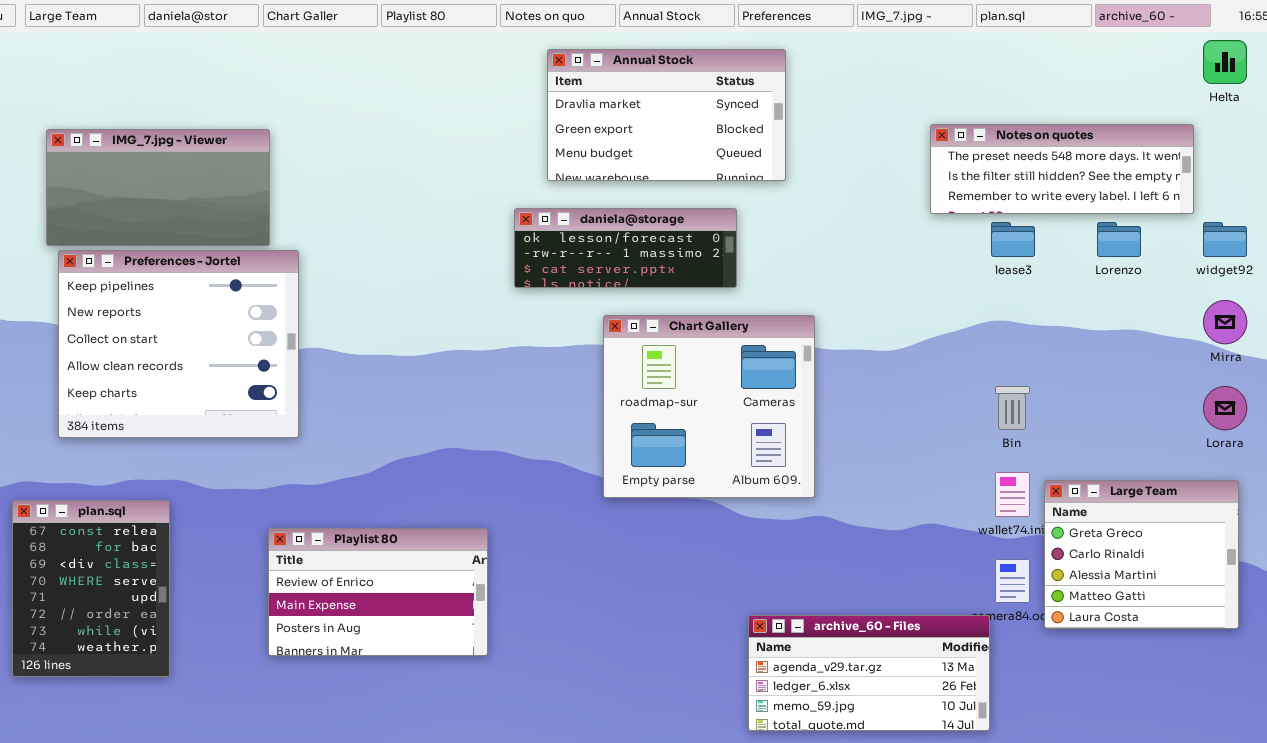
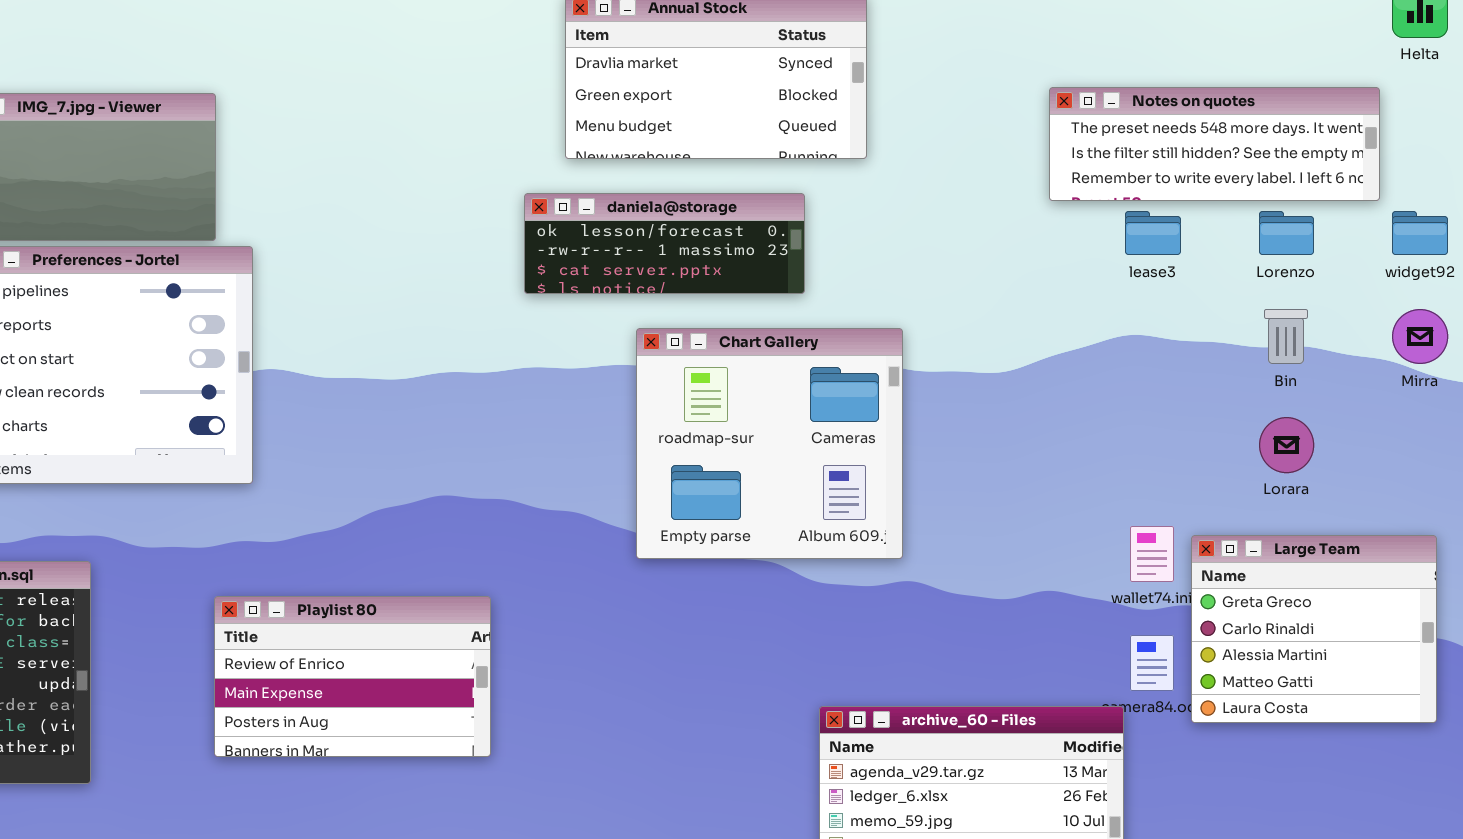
Bin: [995,386,1030,430] -> [1264,309,1308,364], moved
Lorara: [1203,386,1247,430] -> [1259,417,1314,473], moved

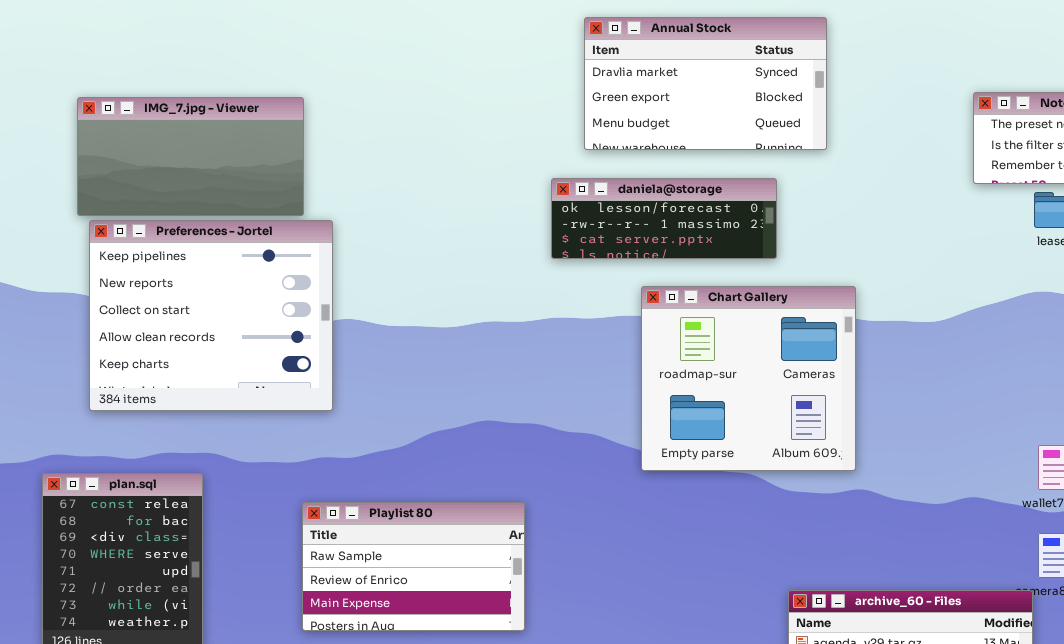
Playlist 80: [214,596,491,757] -> [302,502,525,631], scrolled up 1 row

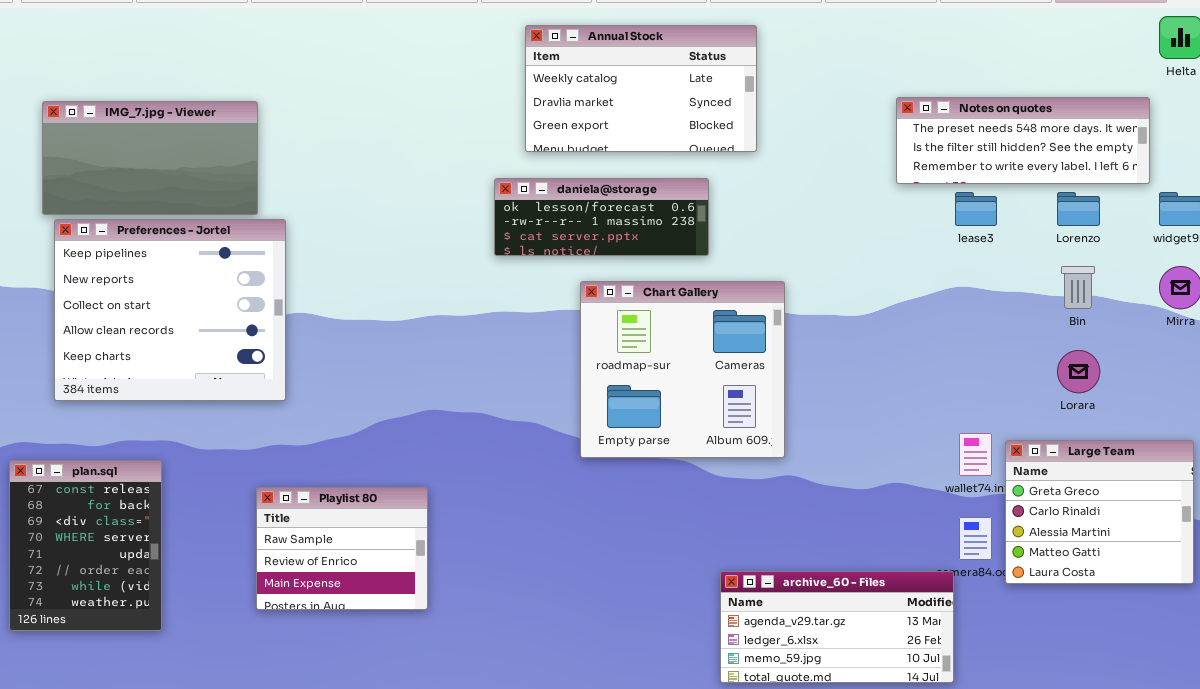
Annual Stock: [584,17,827,150] -> [525,25,757,152], scrolled up 1 row
Playlist 80: [302,502,525,631] -> [256,487,428,610], resized

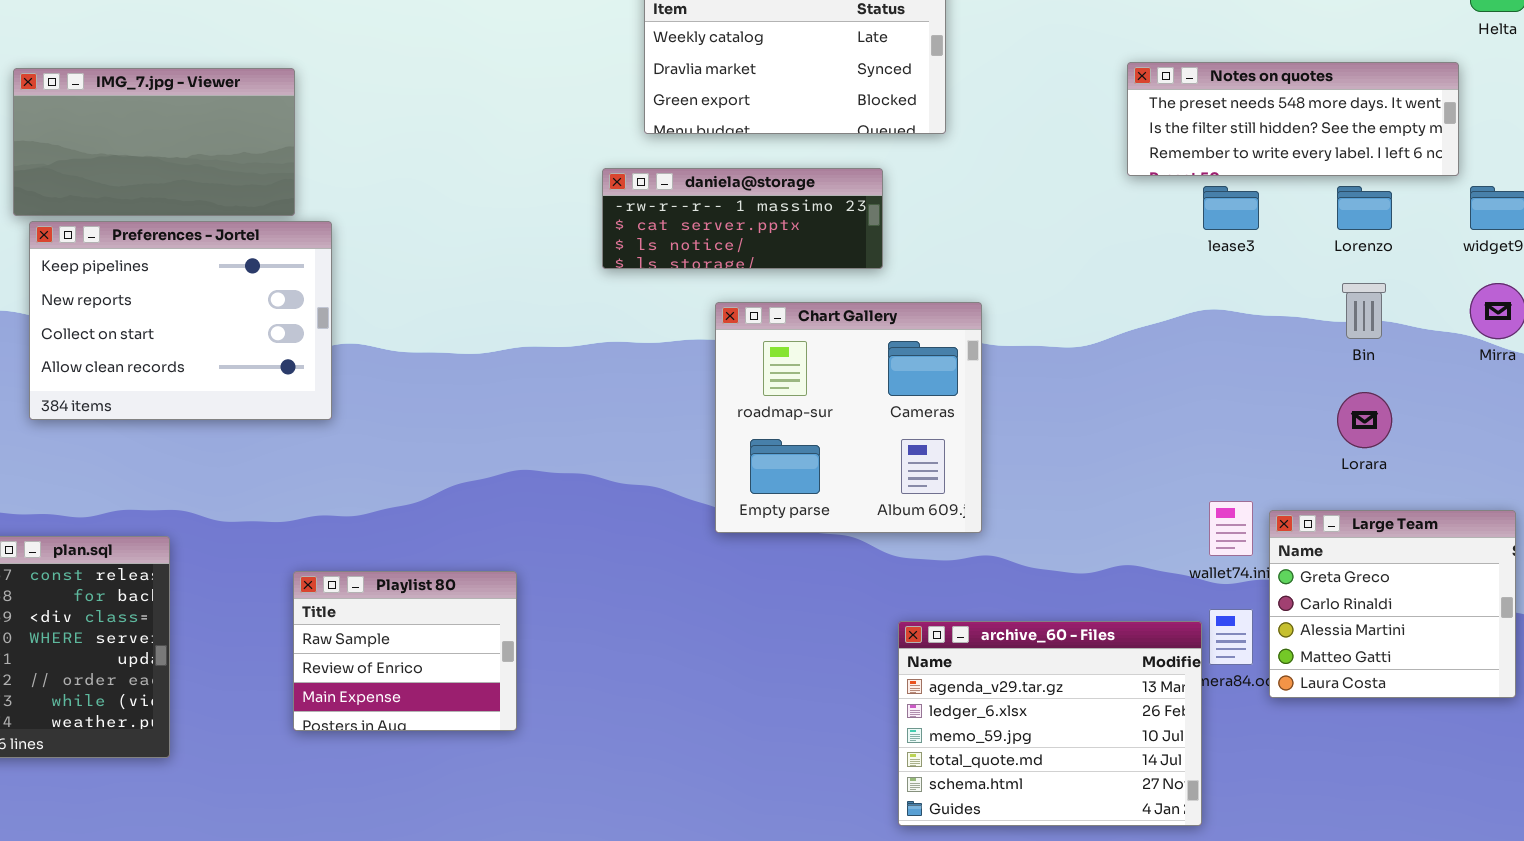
daniela@storage: [494,178,709,256] -> [602,168,883,269], scrolled down 1 row
Preferences - Jortel: [54,219,286,401] -> [29,221,332,420], resized
archive_60 - Files: [720,571,954,683] -> [898,621,1202,826], resized

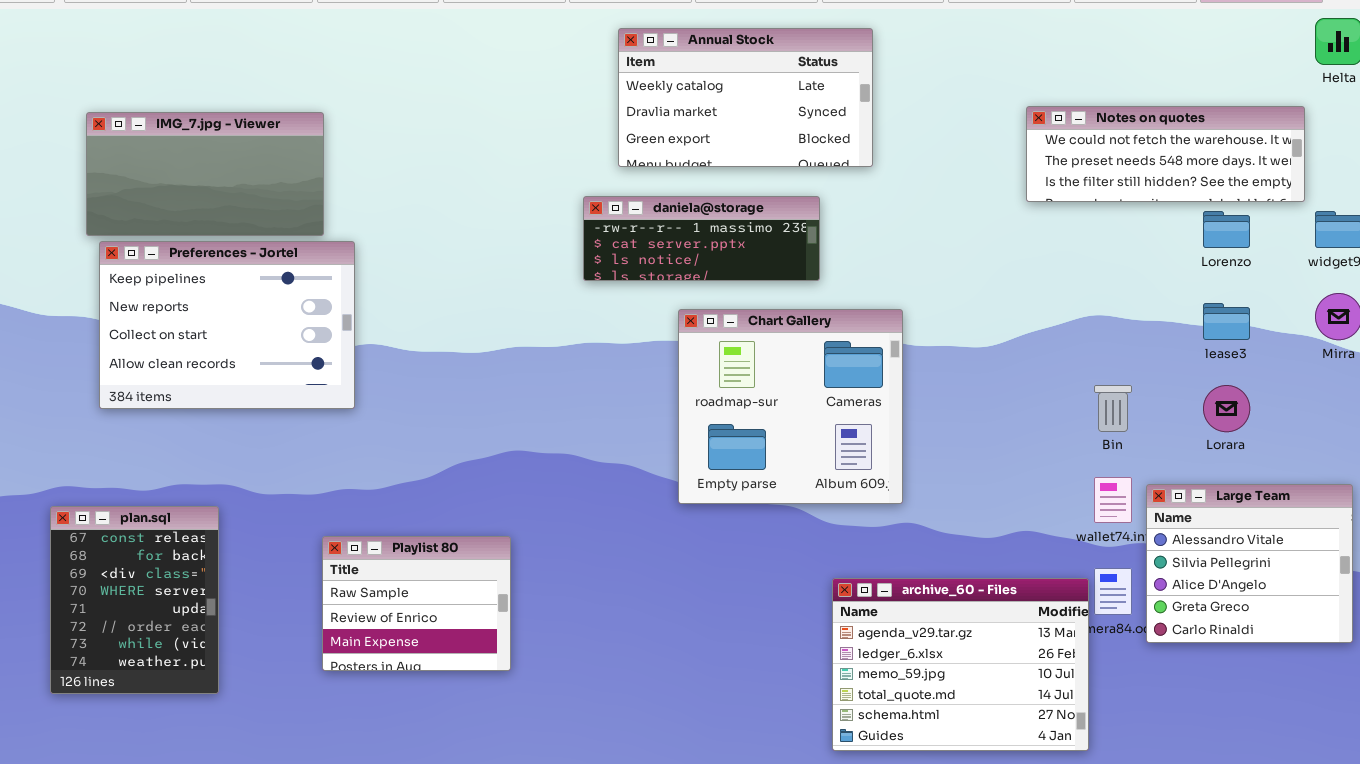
Notes on quotes: [1127,62,1459,176] -> [1026,106,1305,202], scrolled up 1 row
lease3: [1203,186,1259,230] -> [1203,303,1250,340], moved
Bin: [1342,283,1386,339] -> [1094,385,1132,432], moved
Large Team: [1269,510,1516,698] -> [1146,484,1353,643], scrolled up 3 rows

